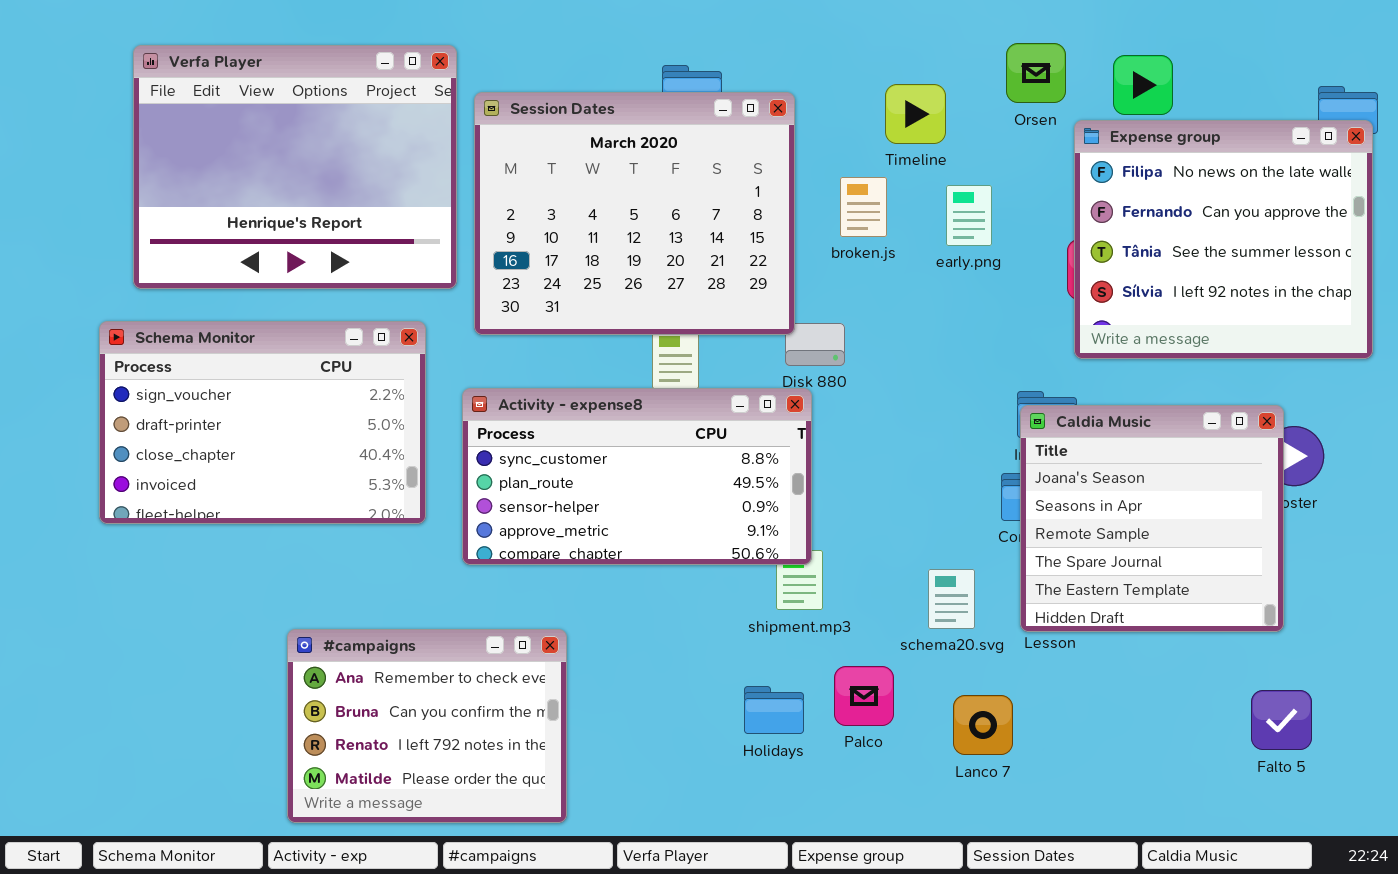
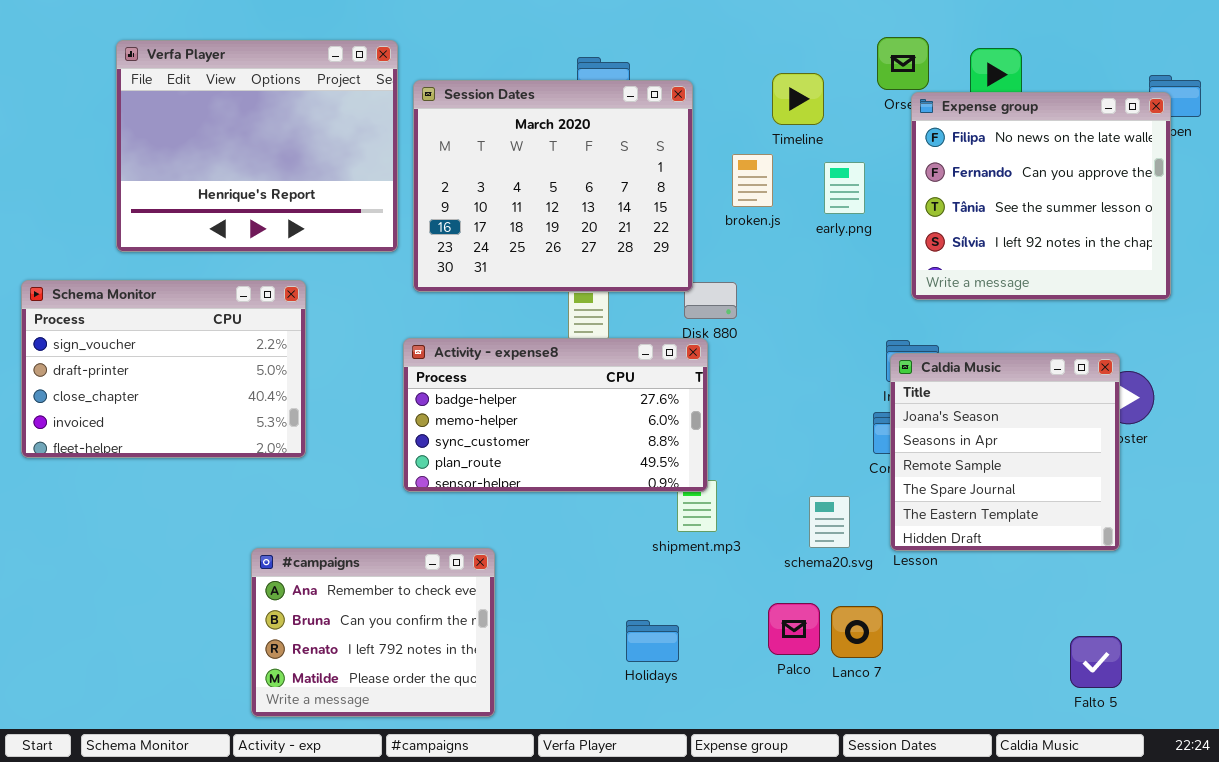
Expense group: [1074,120,1373,359] -> [911,92,1171,300], moved
Schema Monitor: [99,321,426,524] -> [21,280,306,458], moved
Activity - expense8: [462,388,812,565] -> [403,338,708,492], scrolled up 2 rows
Palco: [834,666,894,726] -> [768,603,820,655], moved
Holidays: [744,686,804,734] -> [626,620,679,662], moved
Falto 5: [1251,690,1312,750] -> [1070,636,1122,688], moved

